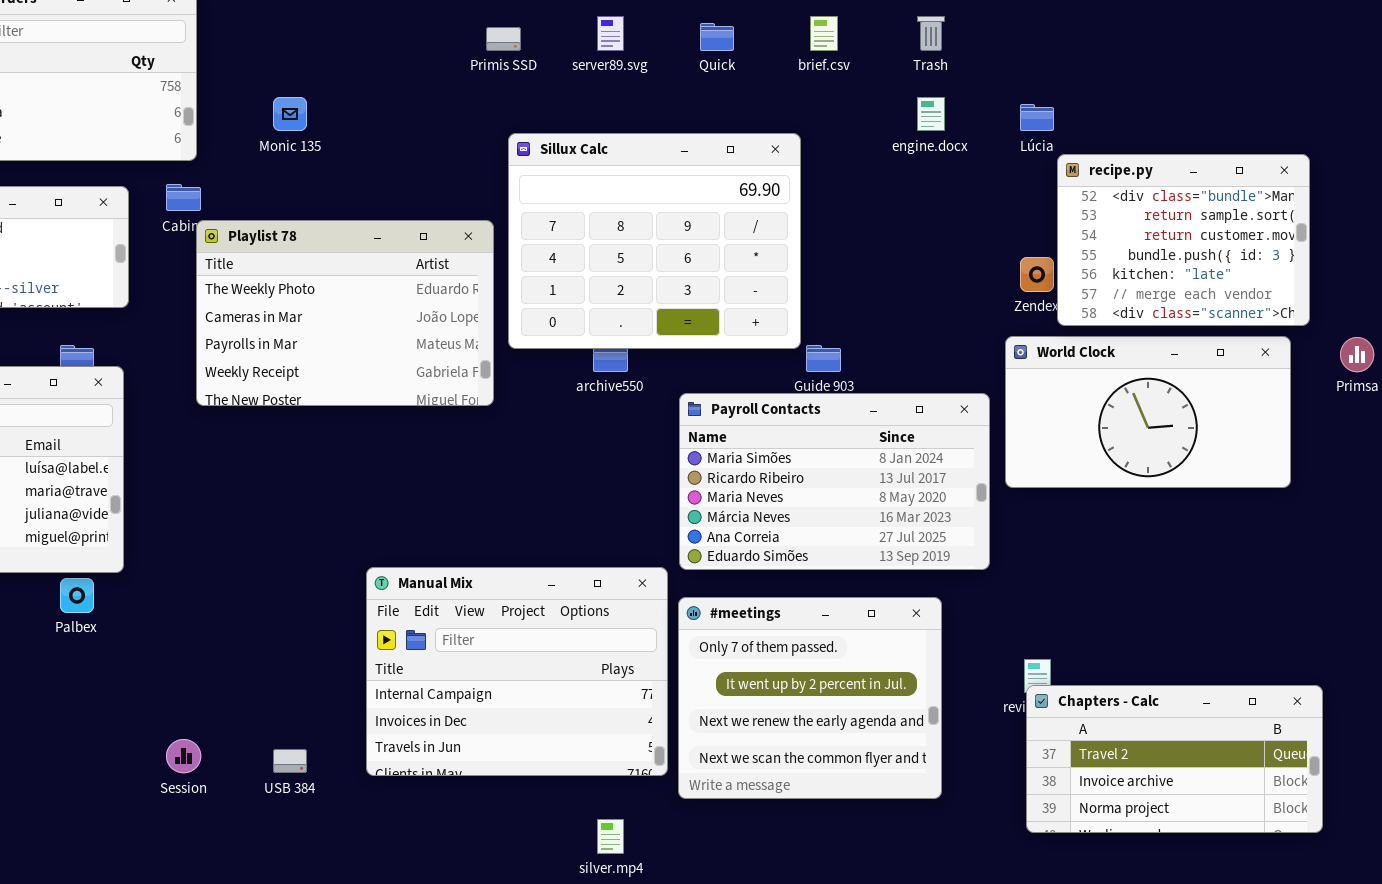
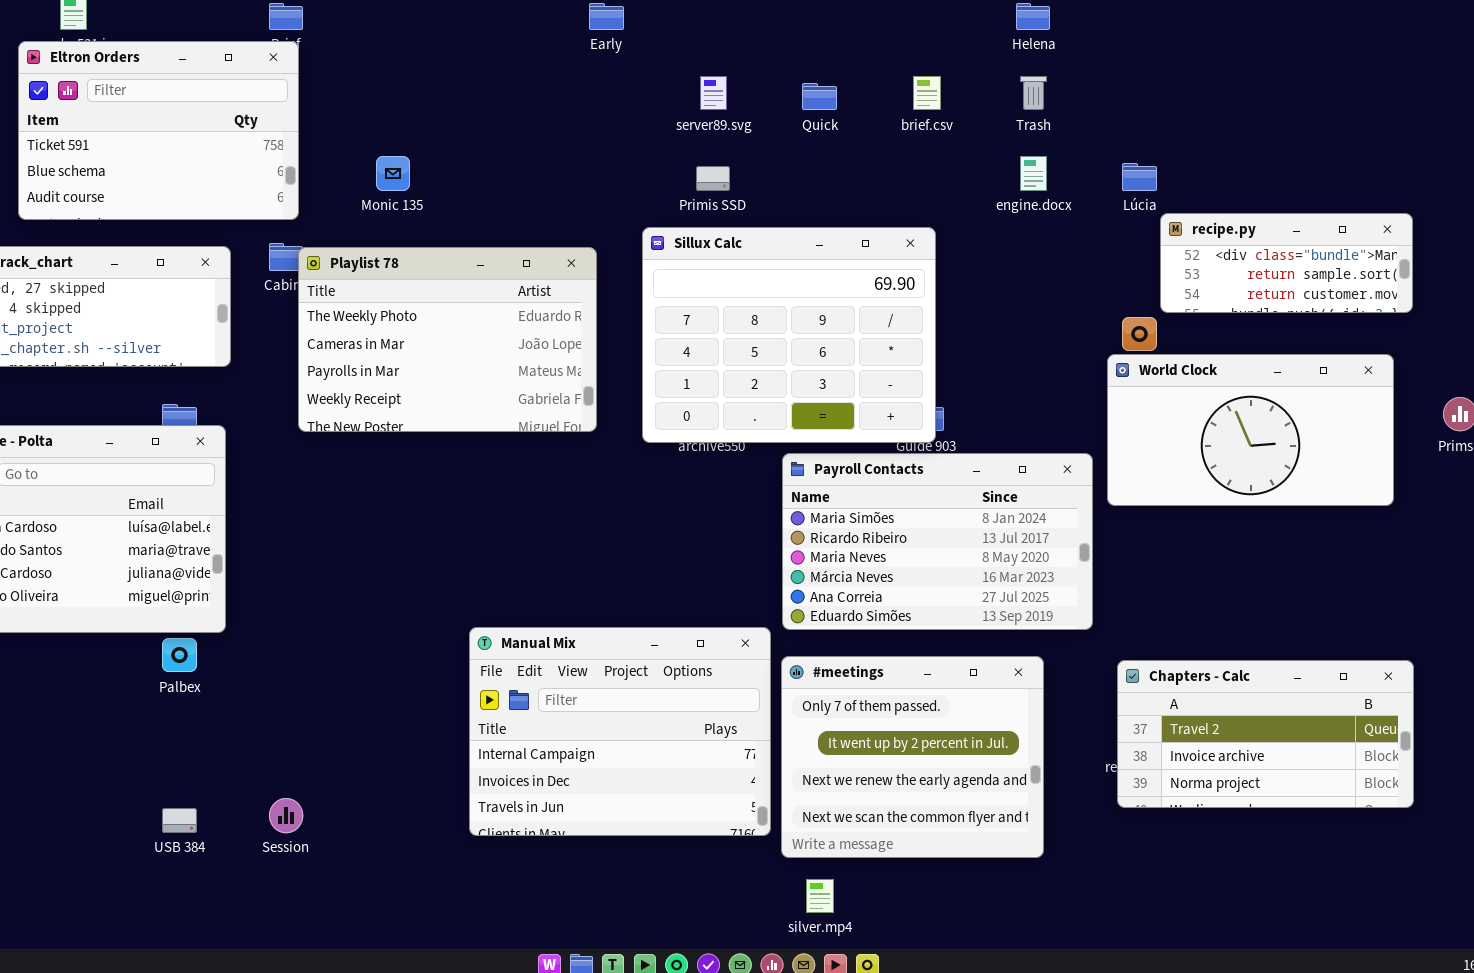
Primis SSD: [486,27,521,51] -> [696,166,730,191], moved
Sillux Calc: [508,133,801,349] -> [642,227,936,443], moved
recipe.py: [1057,154,1310,326] -> [1160,213,1413,313], resized
Playlist 78: [196,220,494,406] -> [298,247,597,432], moved
World Clock: [1005,336,1291,488] -> [1107,354,1394,506], moved
Chapters - Calc: [1026,685,1323,833] -> [1117,660,1414,808], moved
USB 384: [273,749,307,773] -> [162,808,197,833], moved
silver.mp4: [597,819,624,854] -> [806,879,834,913], moved

